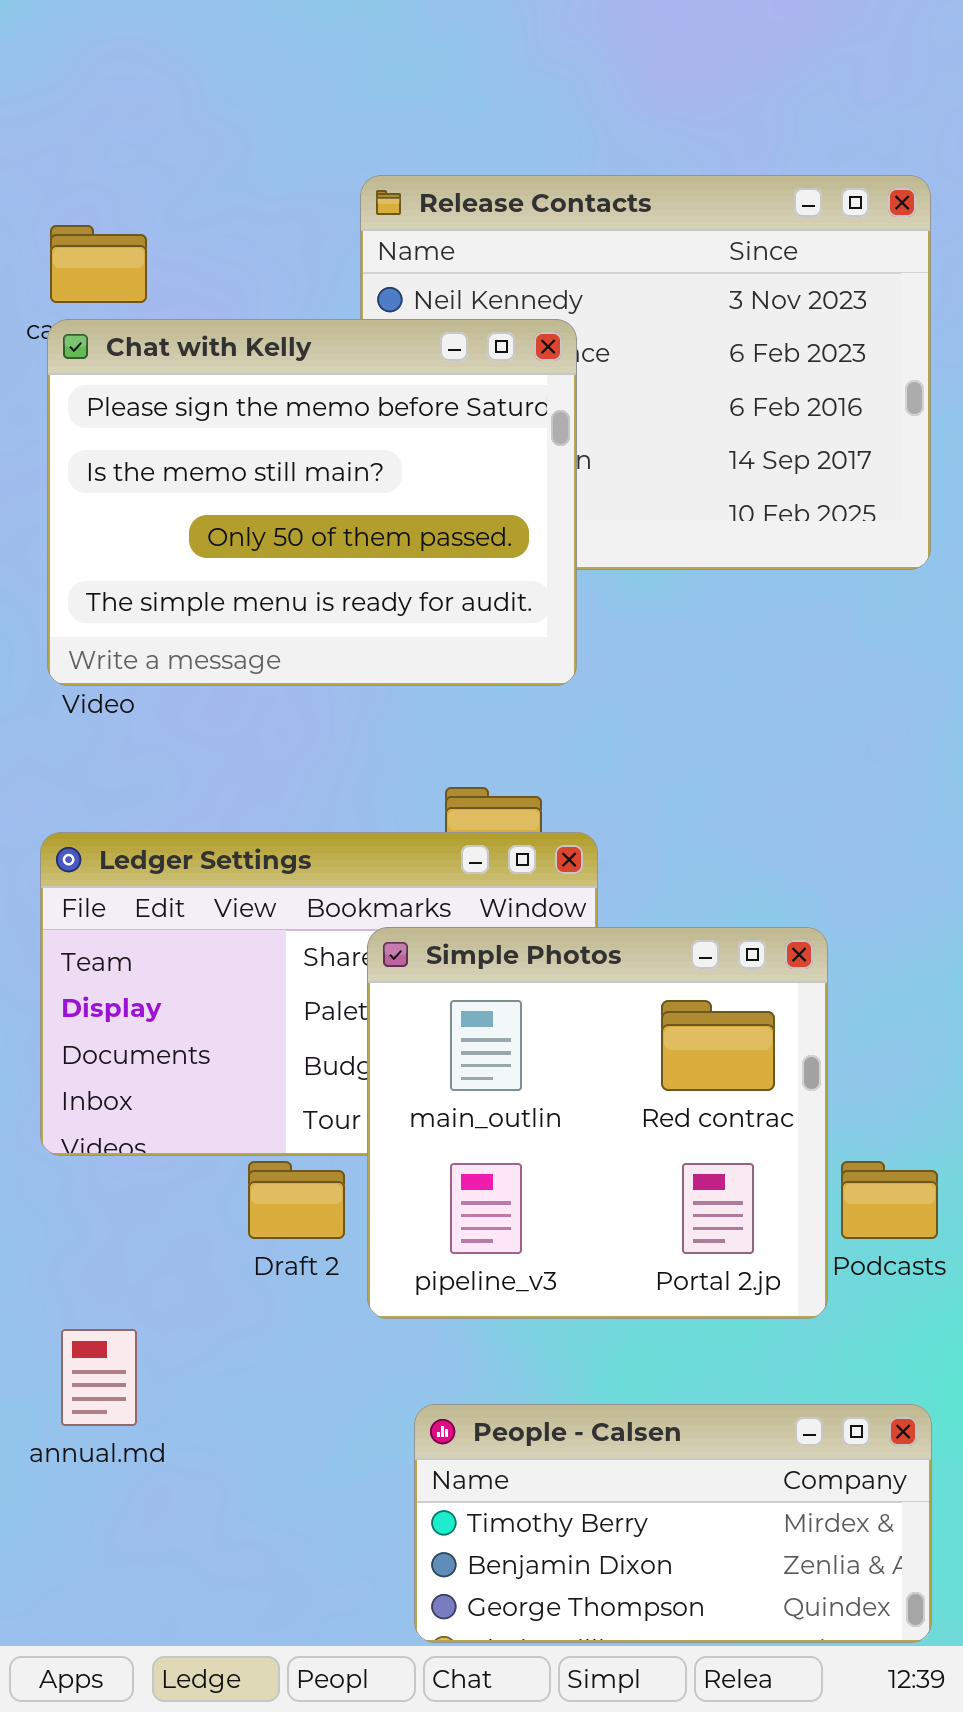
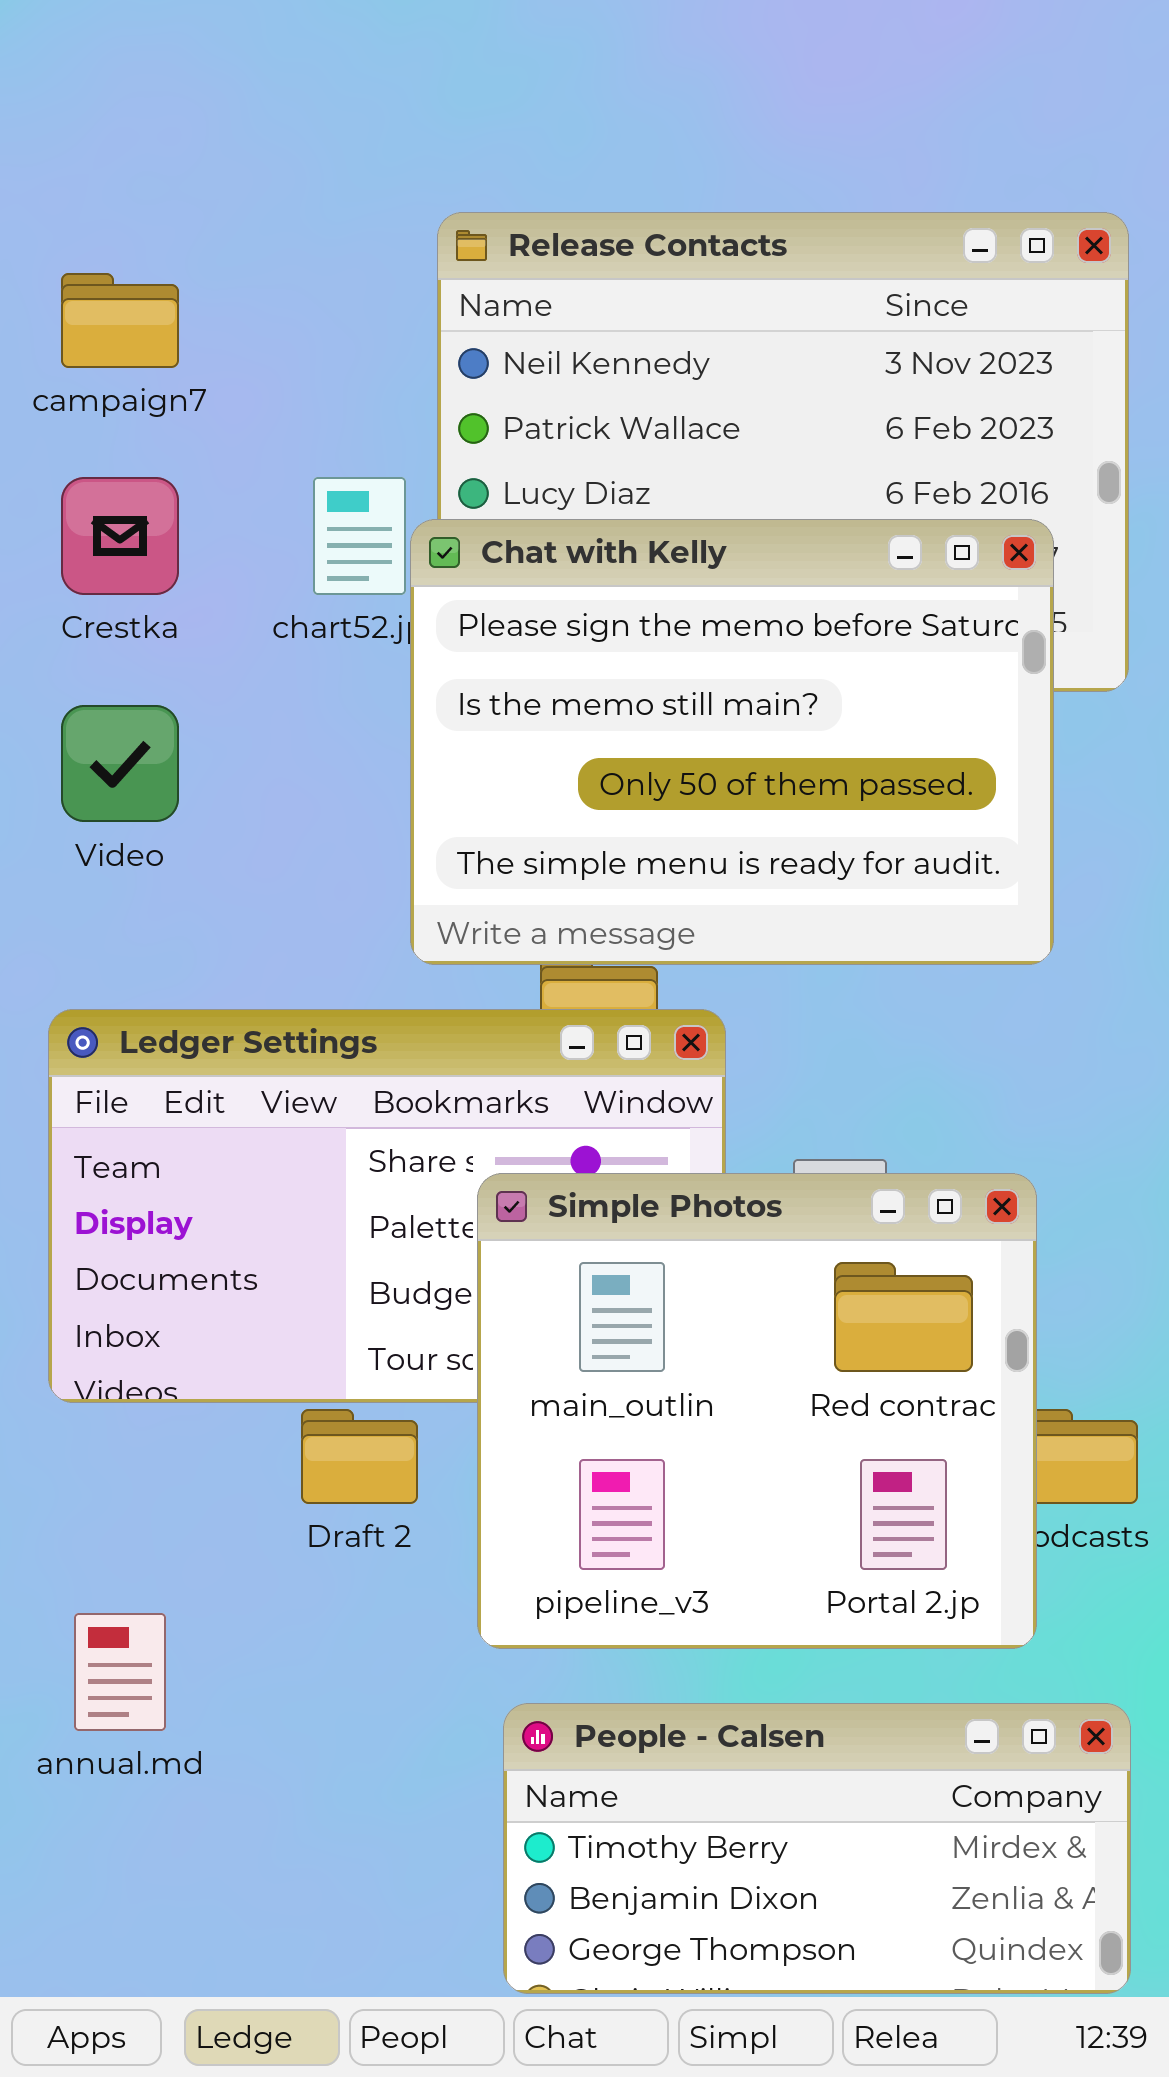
Chat with Kelly: [47,319,577,686] -> [410,519,1054,965], moved
Simple Photos: [367,927,828,1319] -> [477,1173,1037,1649], moved

